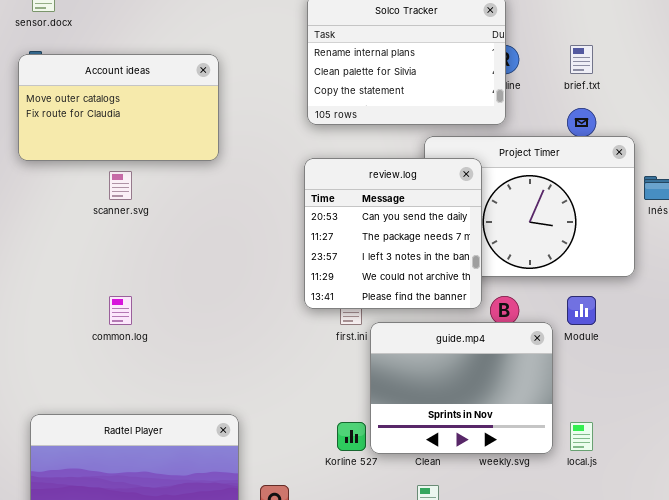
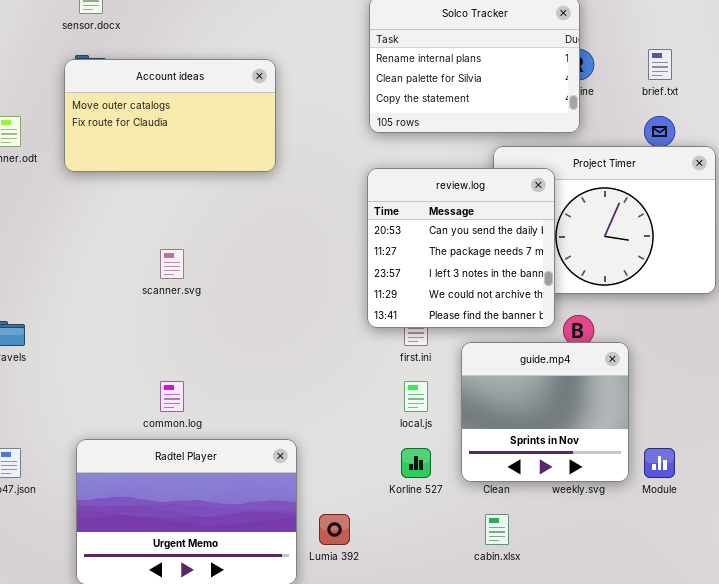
scanner.svg: [109,171,132,200] -> [160,249,184,279], moved
common.log: [109,296,132,325] -> [160,381,184,412], moved
Module: [567,296,596,325] -> [644,448,675,478], moved
guide.mp4: [370,322,553,454] -> [461,342,629,482], resized
local.js: [570,422,593,451] -> [404,381,428,412], moved

